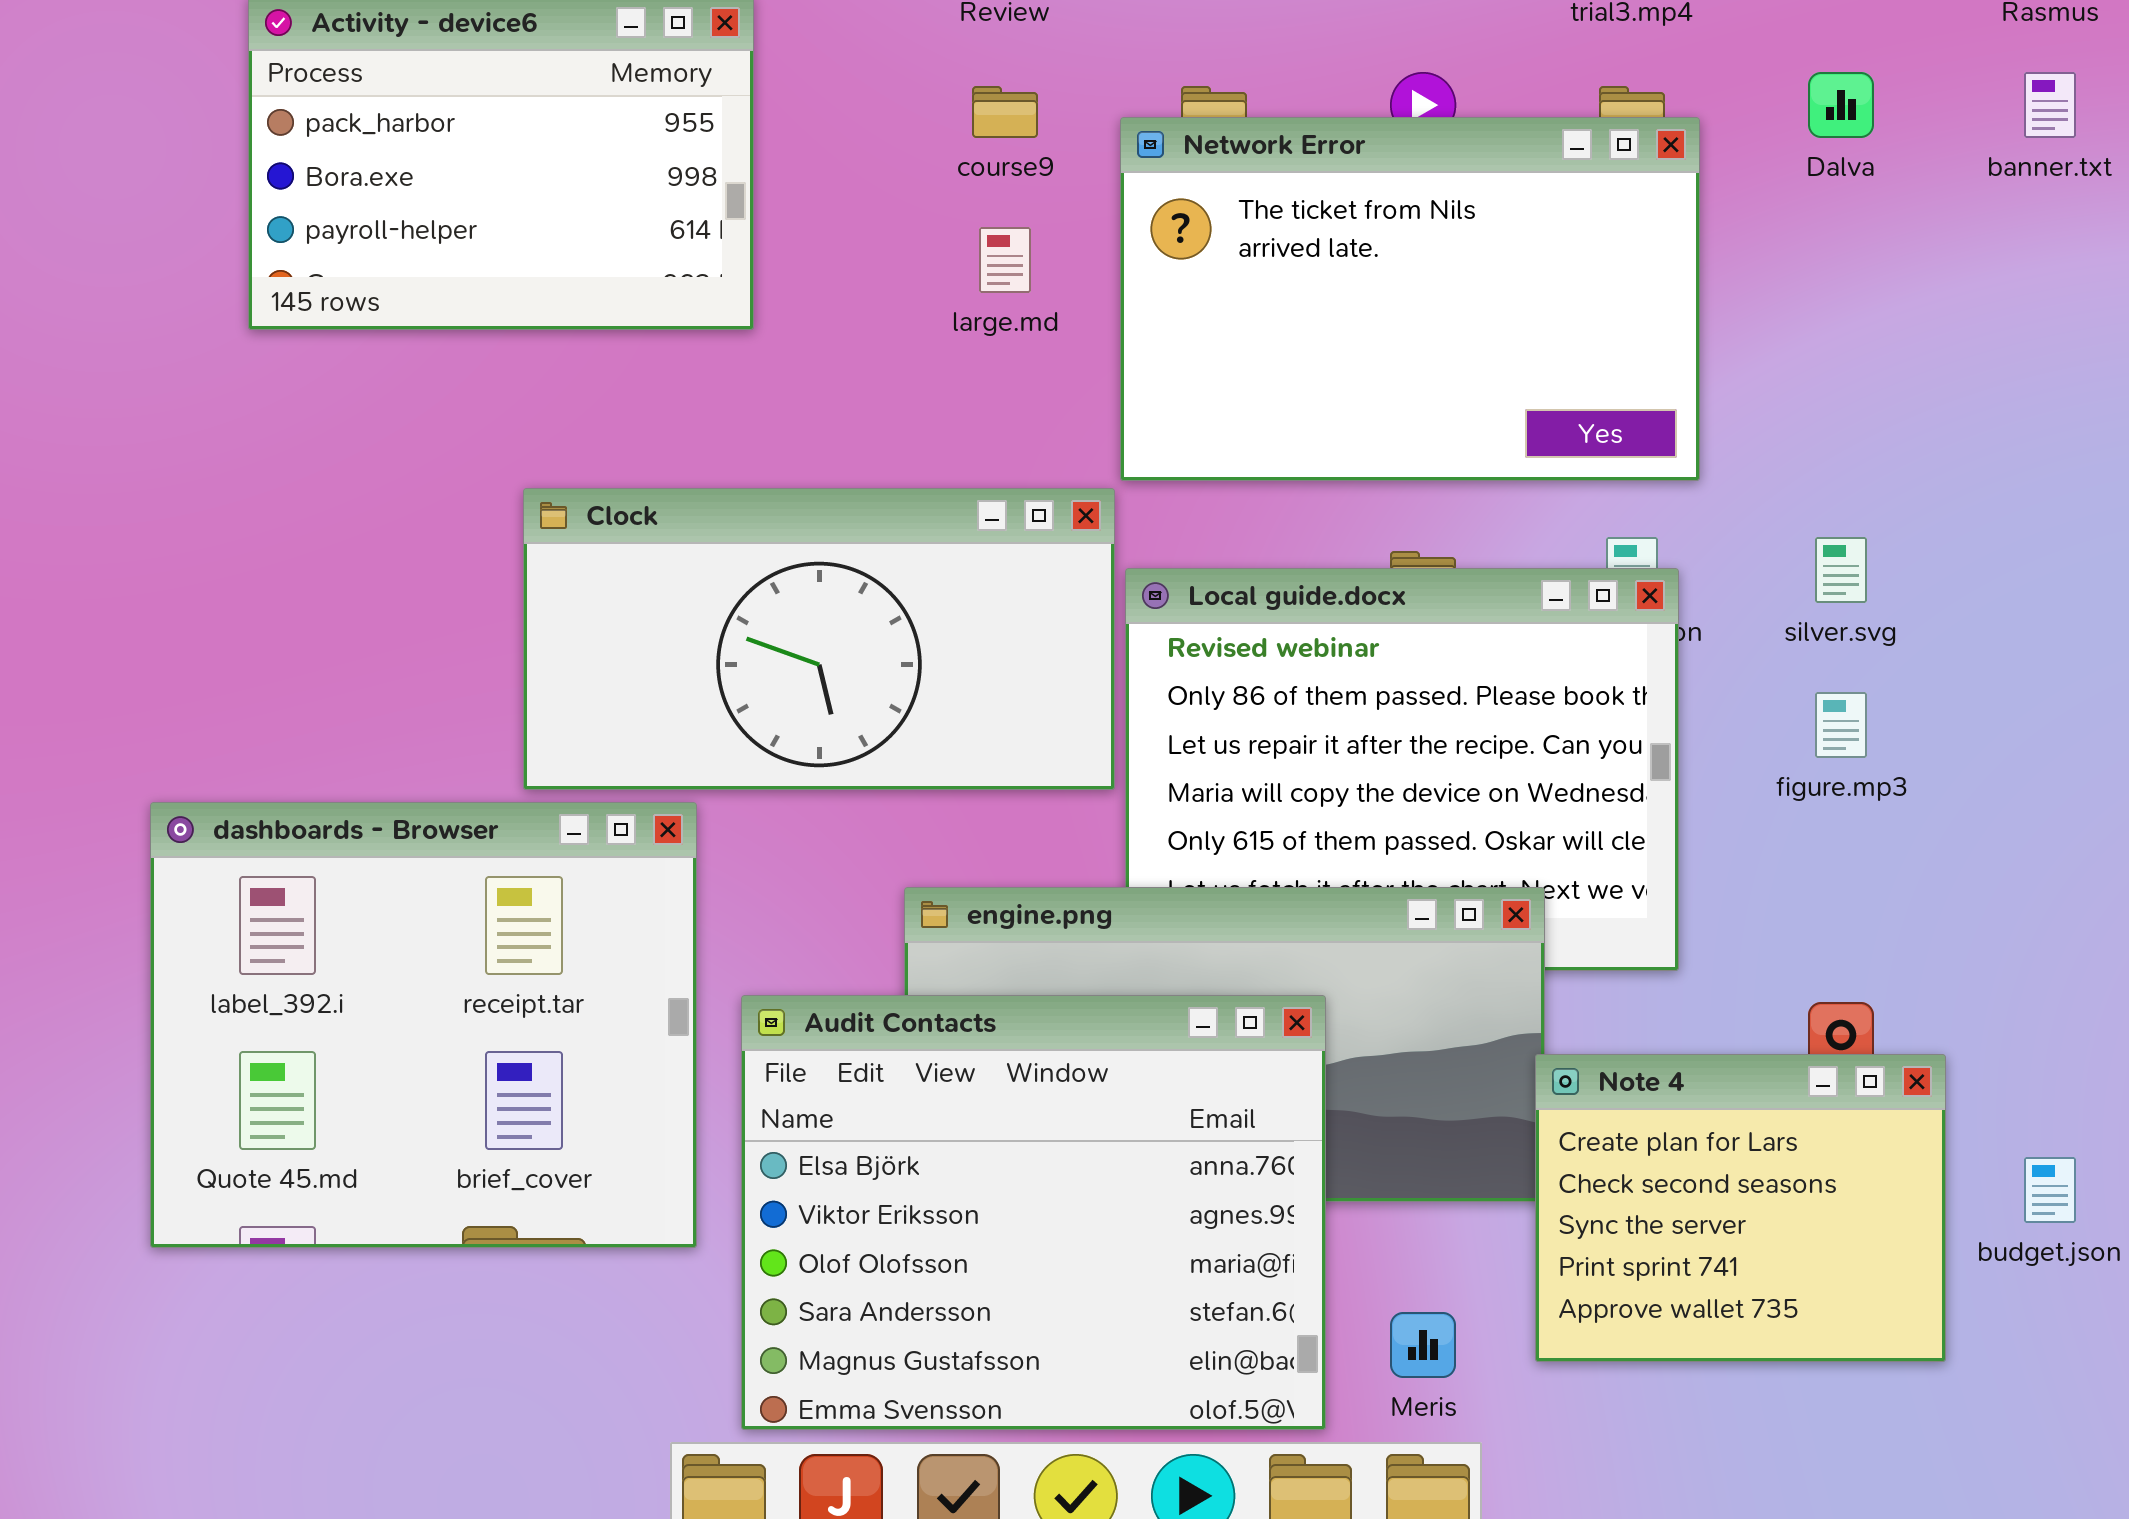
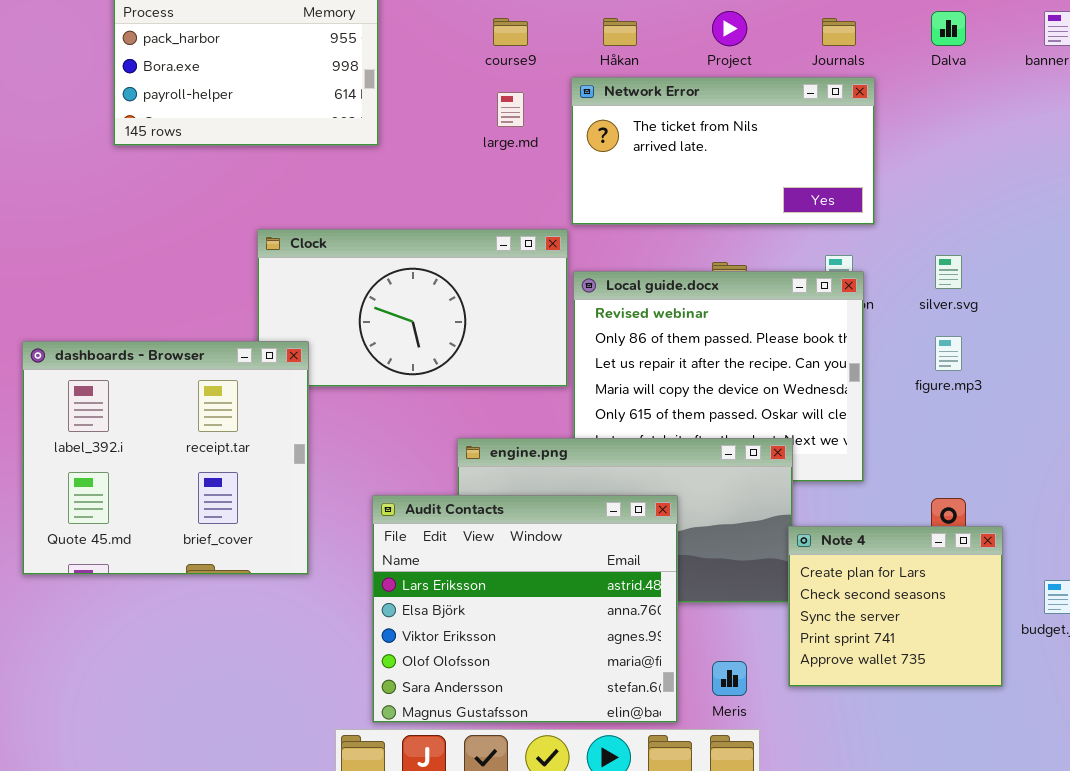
Network Error: [1120,117,1700,481] -> [571,77,875,225], resized
dashboards - Browser: [150,802,697,1248] -> [22,341,309,575], moved
Audit Contacts: [741,995,1326,1430] -> [372,495,678,723], scrolled up 1 row

